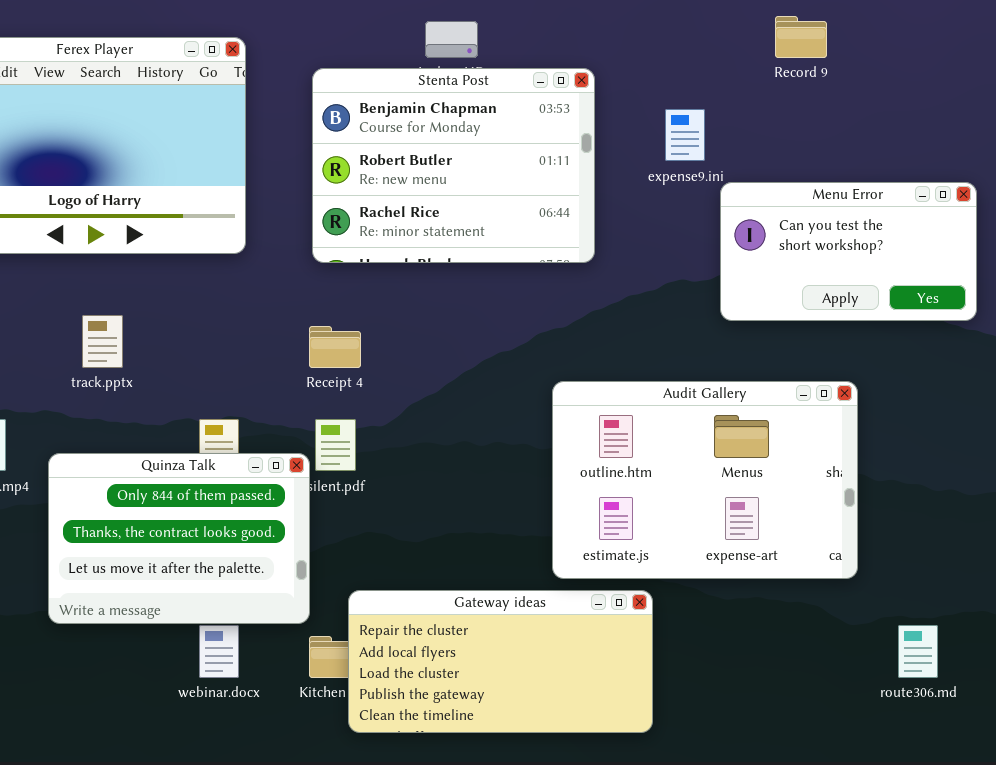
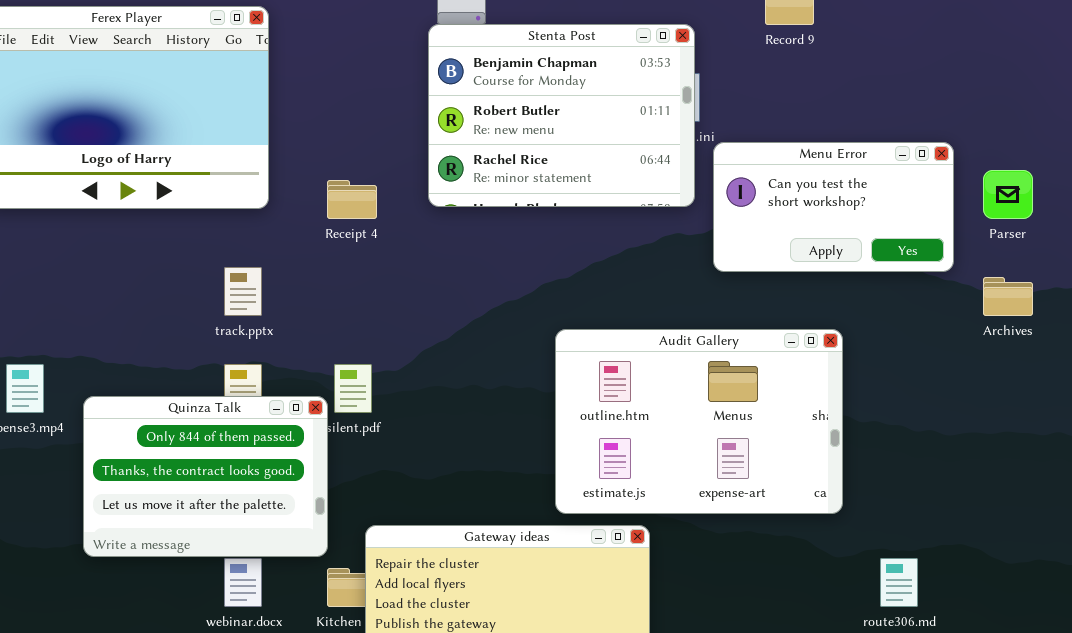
Stenta Post: [312,68,595,263] -> [428,24,695,207], moved
track.pptx: [82,315,123,368] -> [224,267,262,316], moved
Receipt 4: [309,326,361,368] -> [327,180,377,219], moved

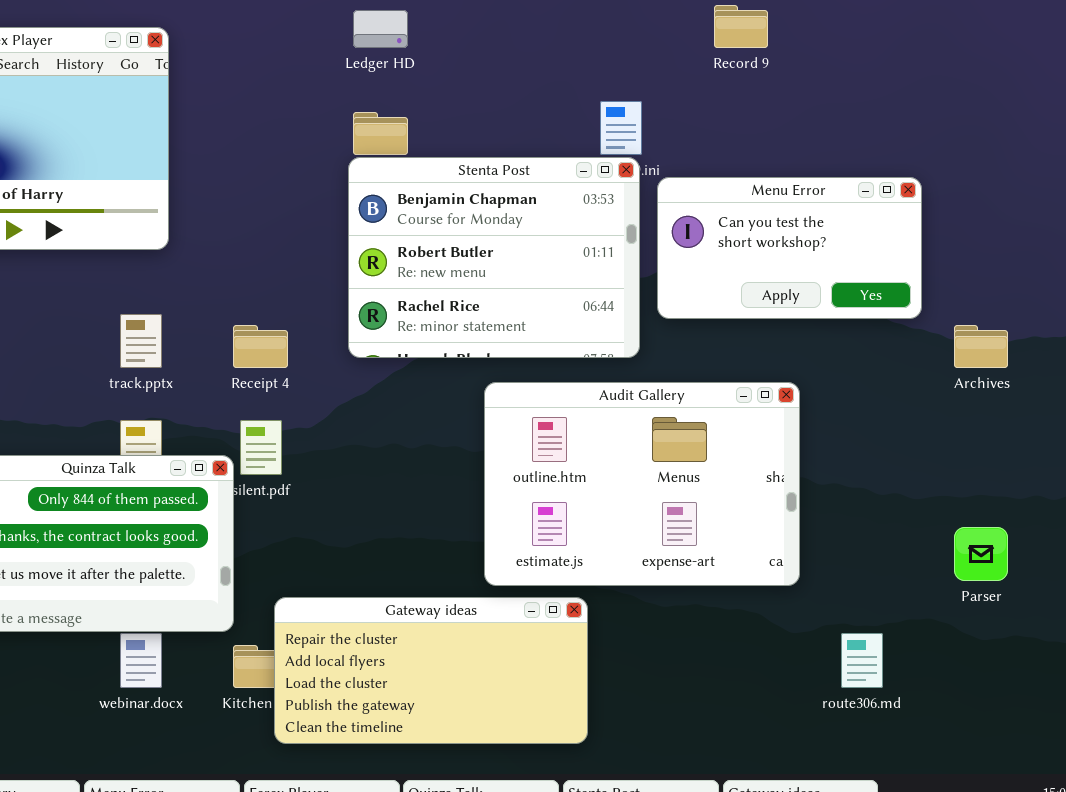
Stenta Post: [428,24,695,207] -> [348,157,640,358], moved
Parser: [983,170,1033,219] -> [954,527,1008,581], moved
Receipt 4: [327,180,377,219] -> [233,325,288,368], moved

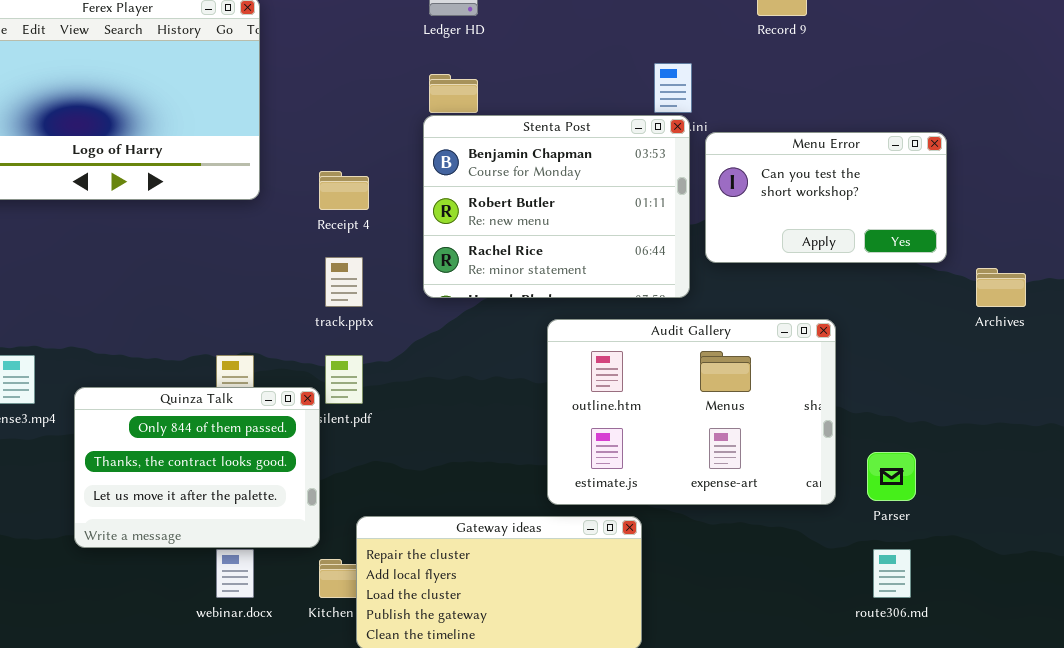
track.pptx: [120,314,162,368] -> [325,257,363,307], moved
Receipt 4: [233,325,288,368] -> [319,171,369,210], moved
Parser: [954,527,1008,581] -> [867,452,916,501], moved

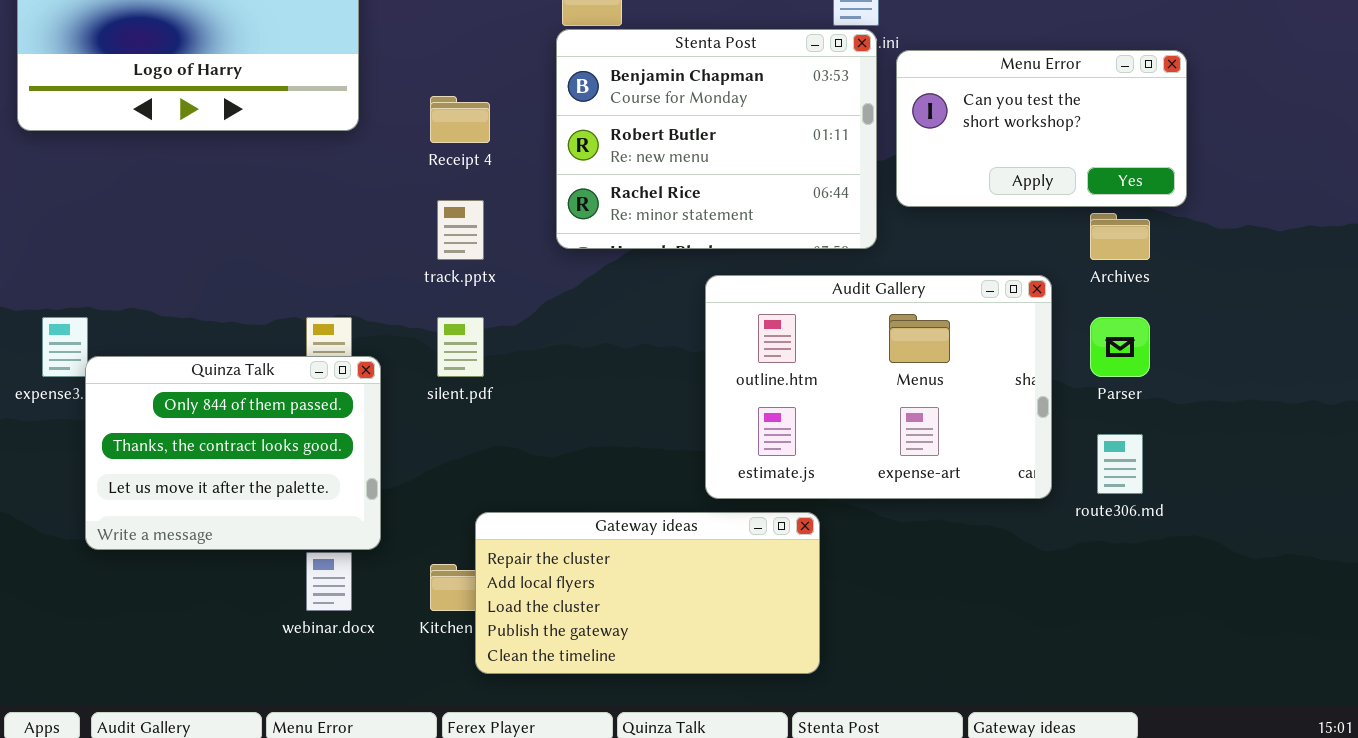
Archives: [976,268,1026,307] -> [1090,213,1150,260], moved
Quinza Talk: [74,387,320,548] -> [85,356,381,550], moved
Parser: [867,452,916,501] -> [1090,317,1150,377], moved
route306.md: [873,549,911,598] -> [1097,434,1143,494], moved

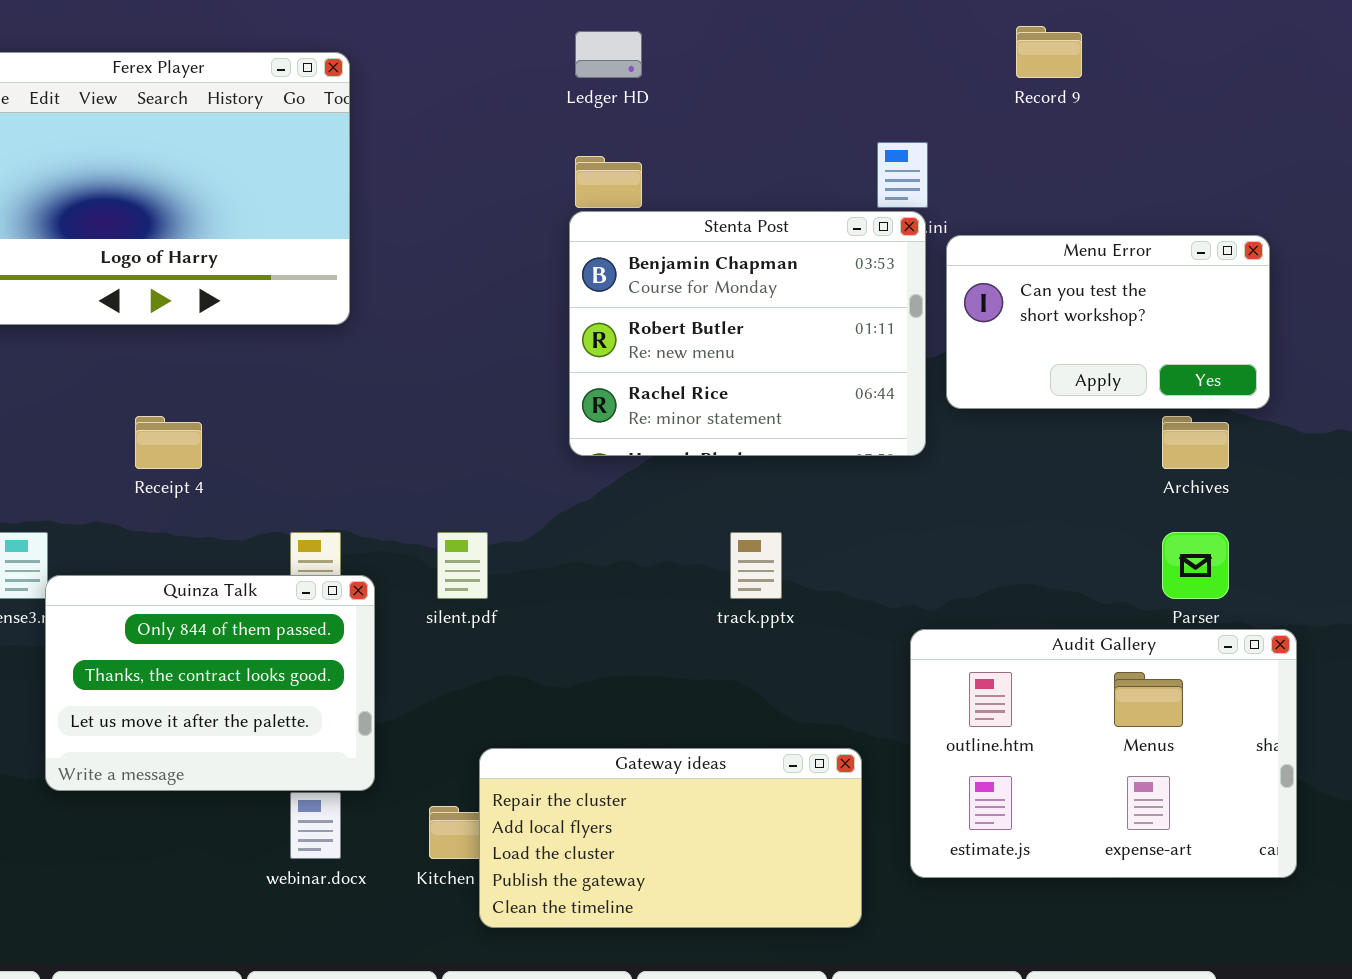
Receipt 4: [430,96,490,143] -> [135,416,202,469], moved
track.pptx: [437,200,484,260] -> [730,532,782,599], moved
Audit Gallery: [705,275,1052,499] -> [910,629,1297,878], moved

